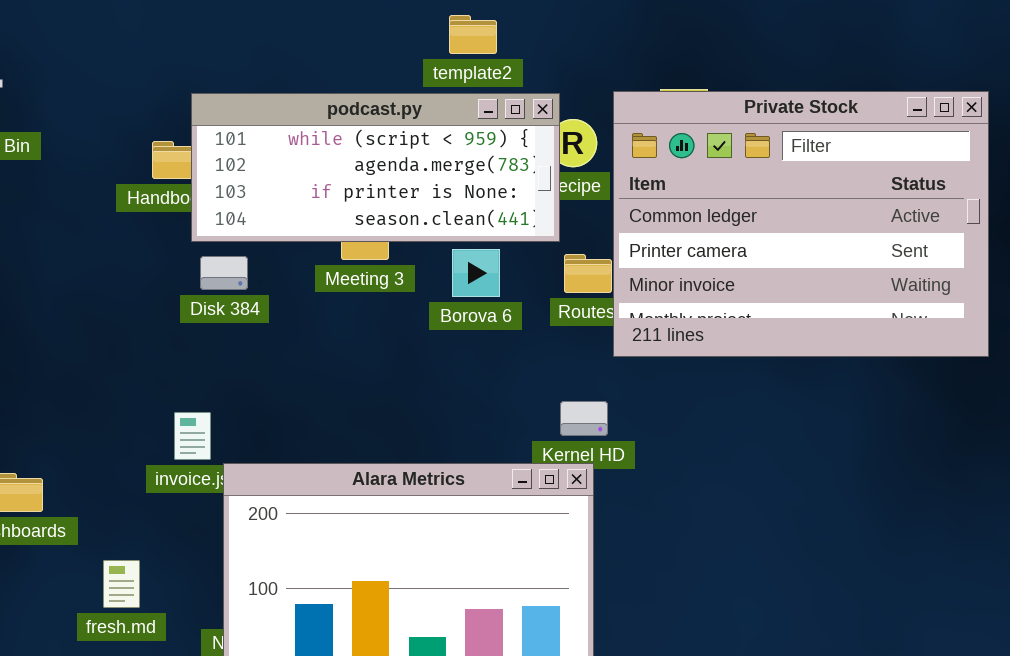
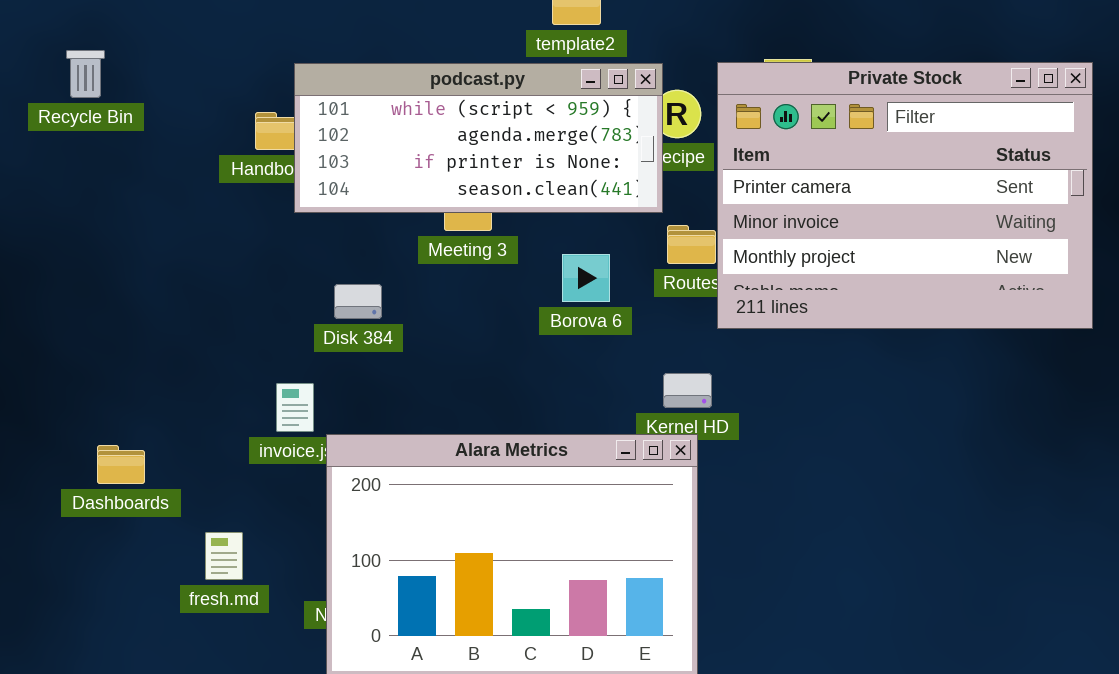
Private Stock: [613,91,989,357] -> [717,62,1093,329], scrolled down 1 row
Borova 6: [452,249,500,297] -> [562,254,610,302], moved
Disk 384: [200,256,248,290] -> [334,284,382,319], moved

